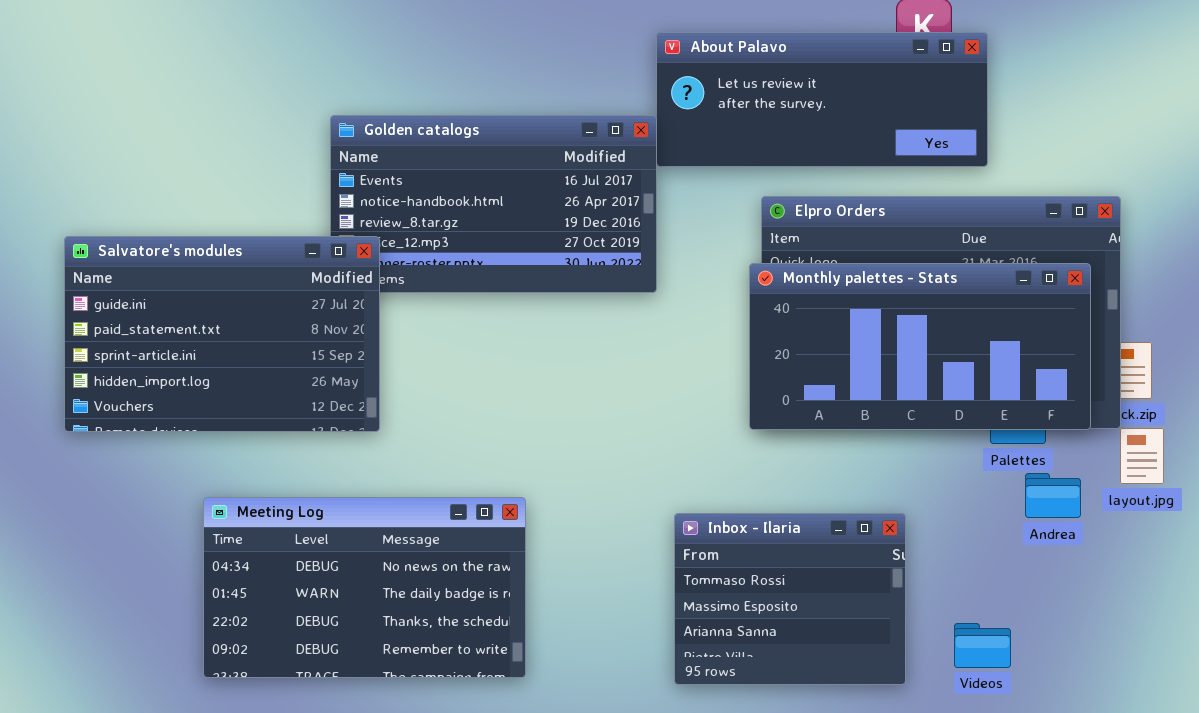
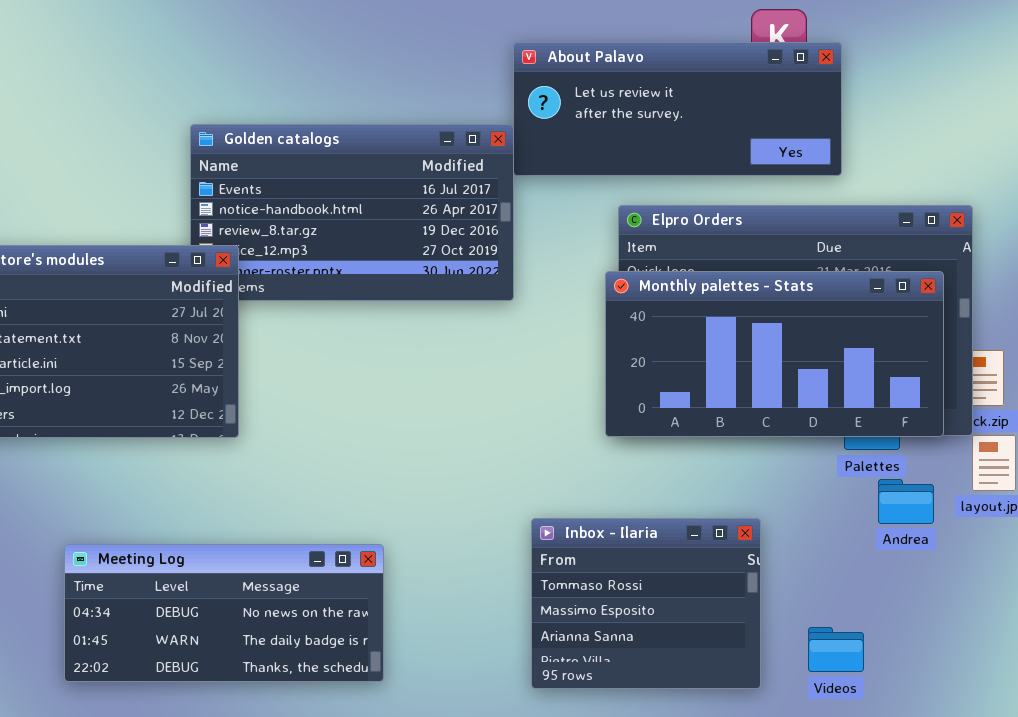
Meeting Log: [203,497,526,678] -> [64,544,384,682], resized

